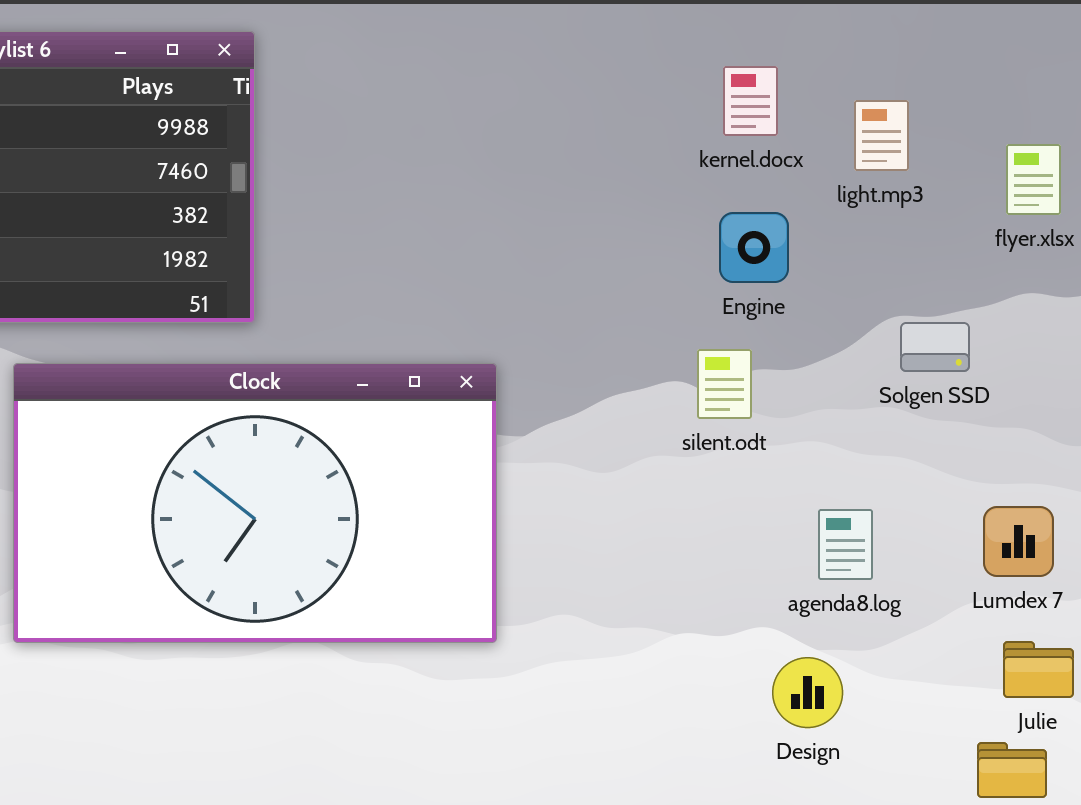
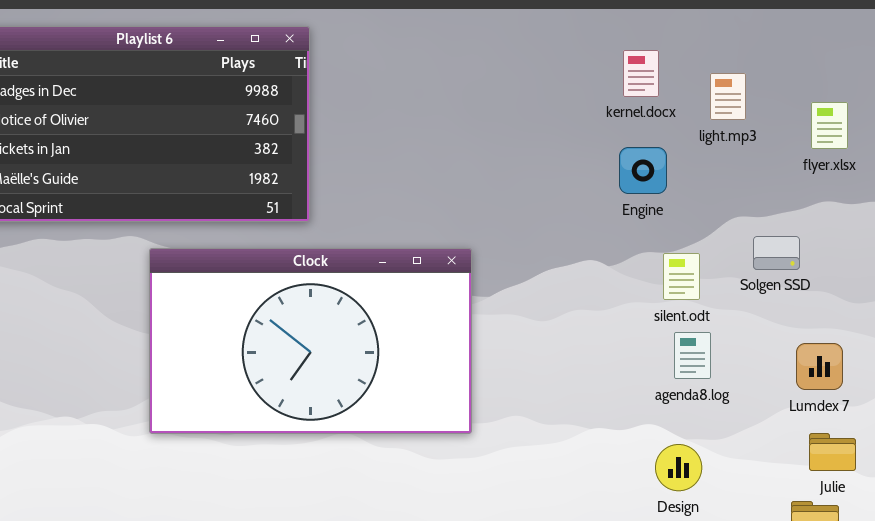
Solgen SSD: [900,322,970,372] -> [753,236,800,270], moved
silent.odt: [697,349,752,419] -> [663,253,700,300], moved
agenda8.log: [818,509,873,580] -> [674,332,711,379], moved

